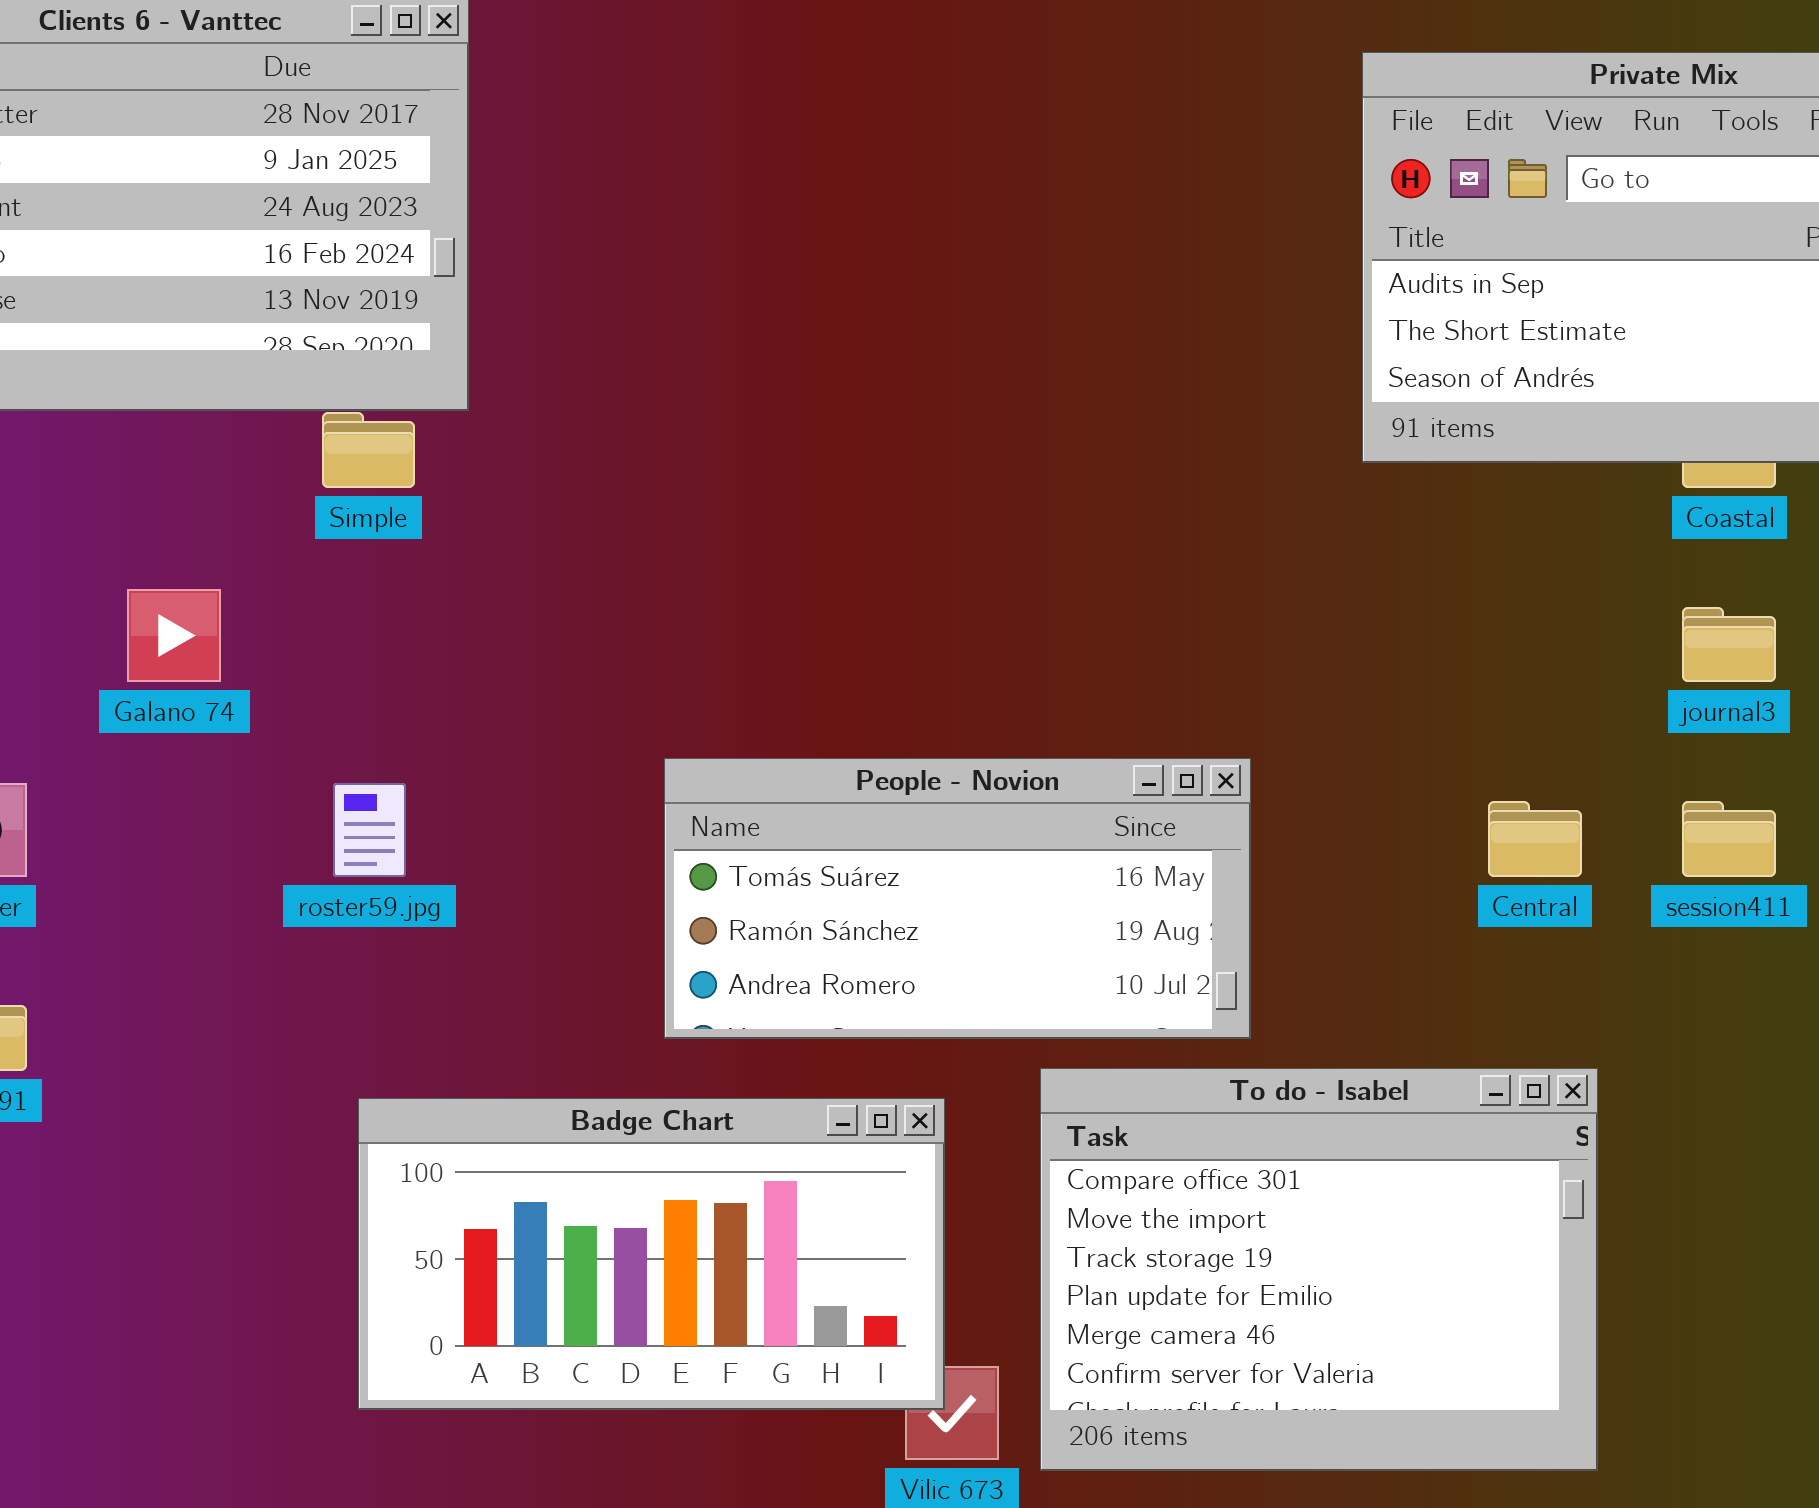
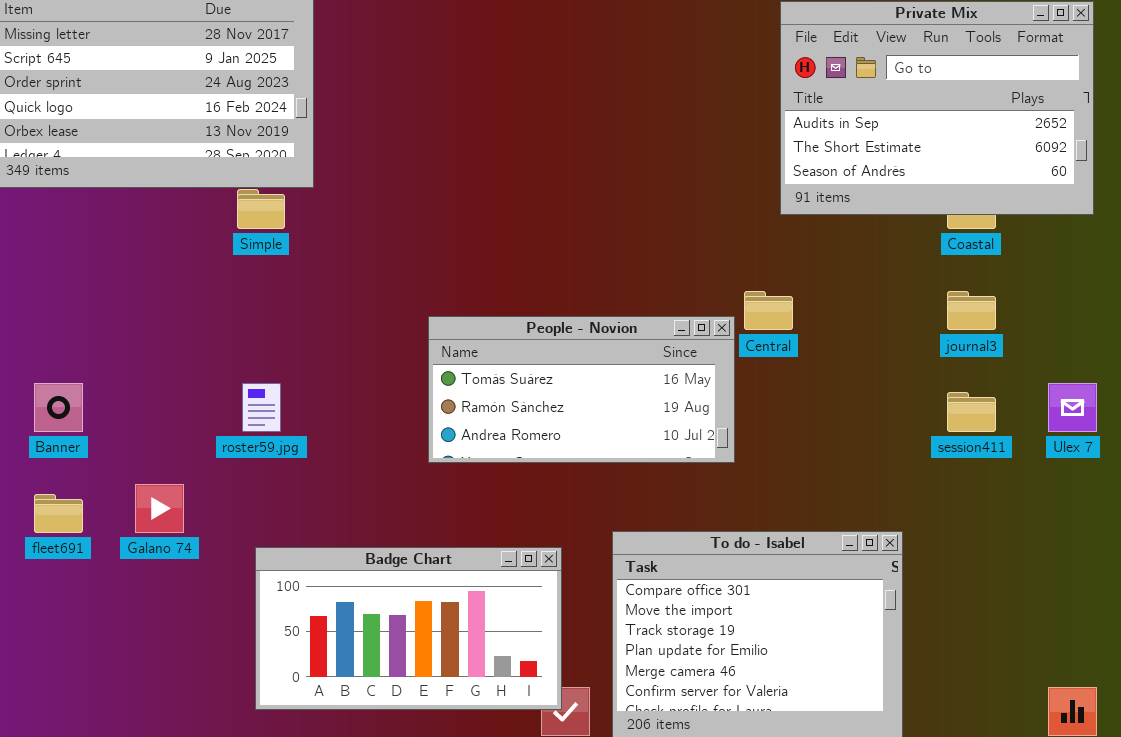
Galano 74: [127,589,221,682] -> [135,484,184,533], moved
People - Novion: [664,758,1251,1039] -> [428,316,735,463], moved
Central: [1488,801,1582,877] -> [744,291,793,330], moved

